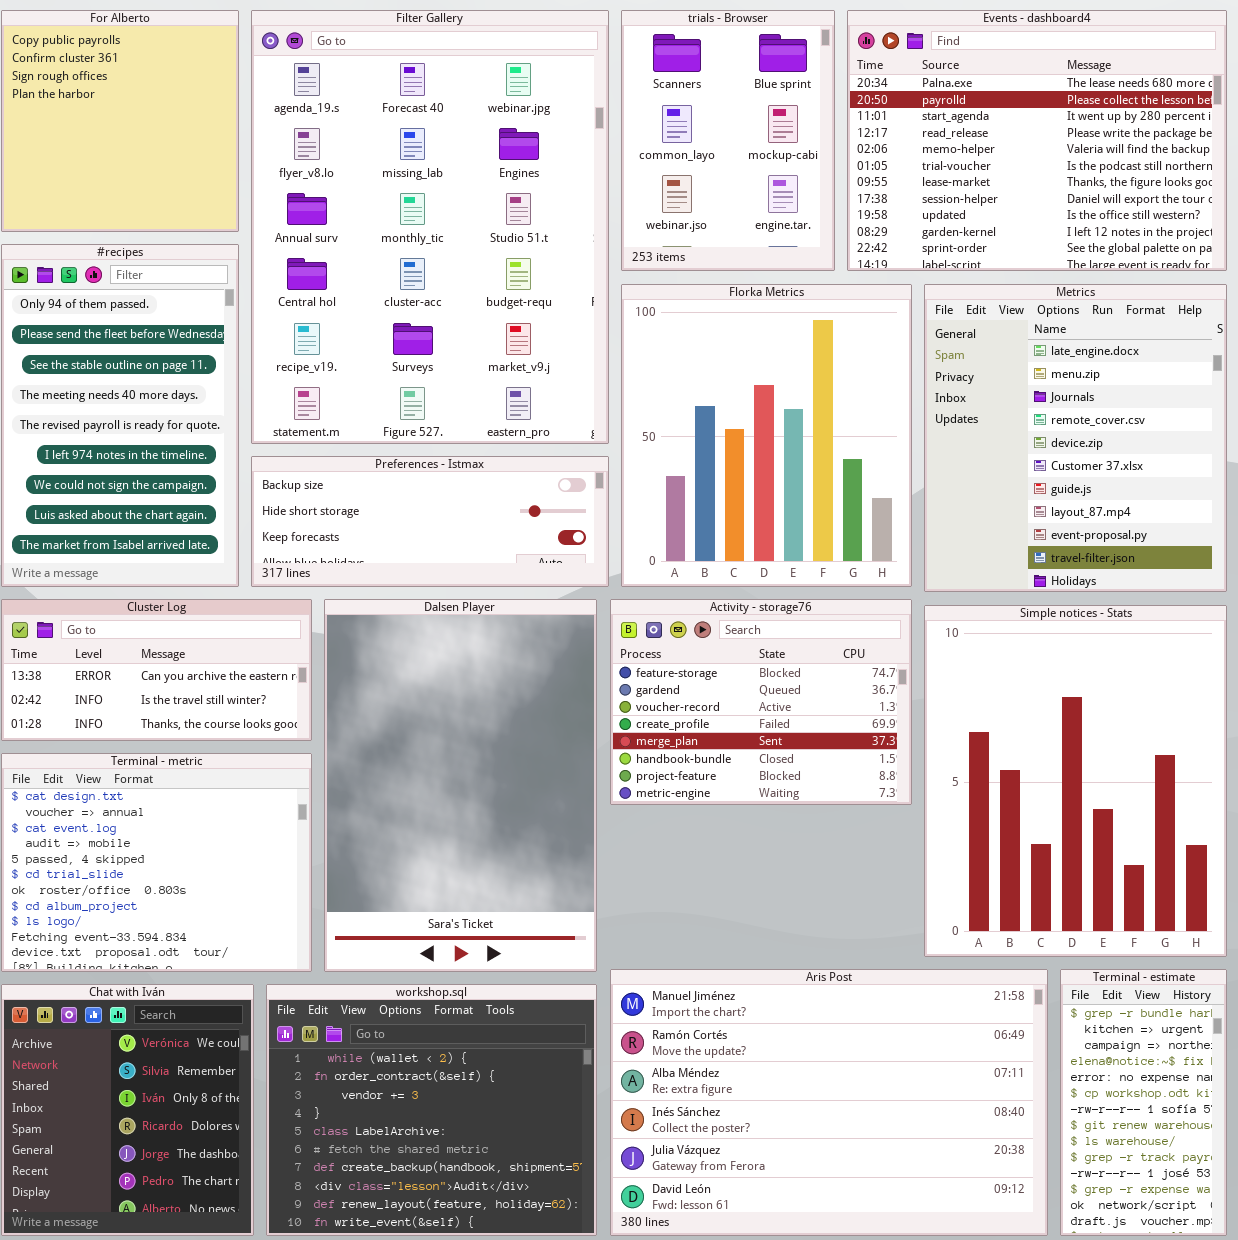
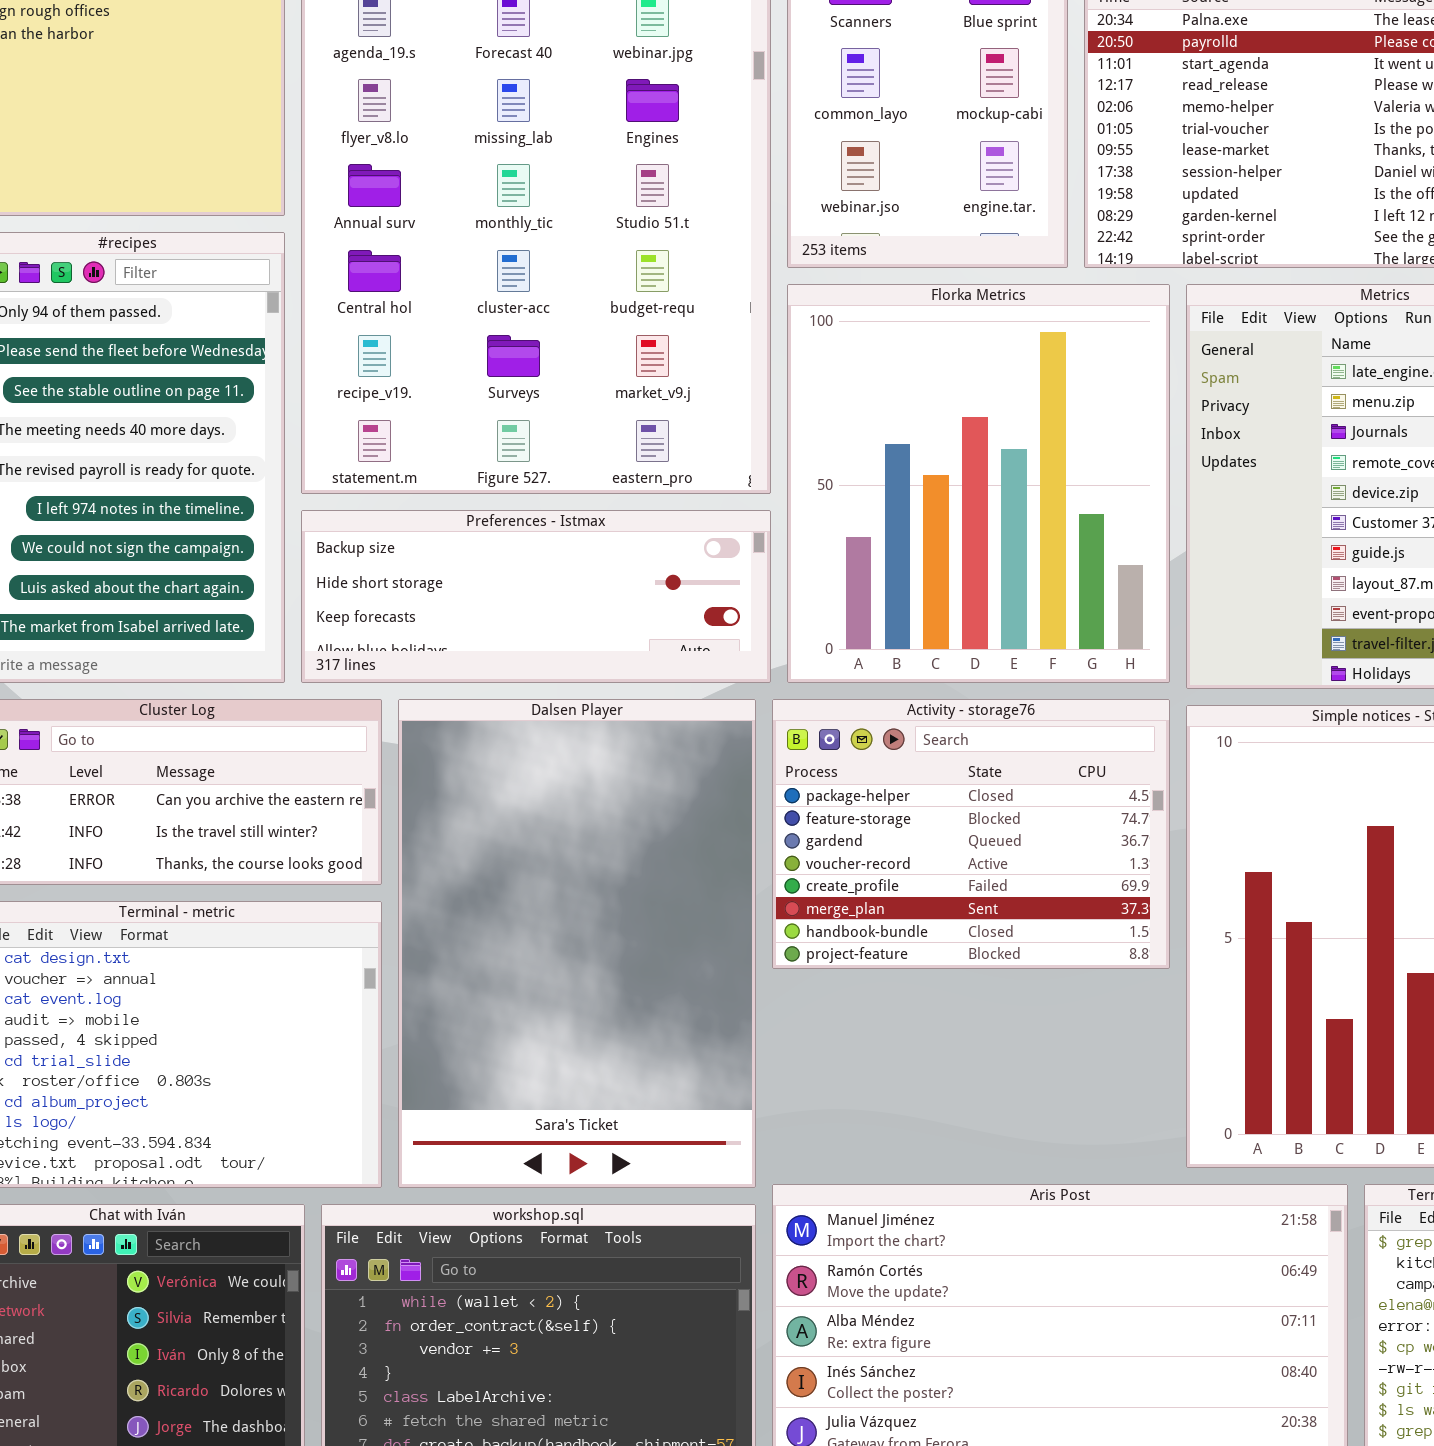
Activity - storage76: [610,599,912,805] -> [772,699,1170,969], scrolled up 1 row

